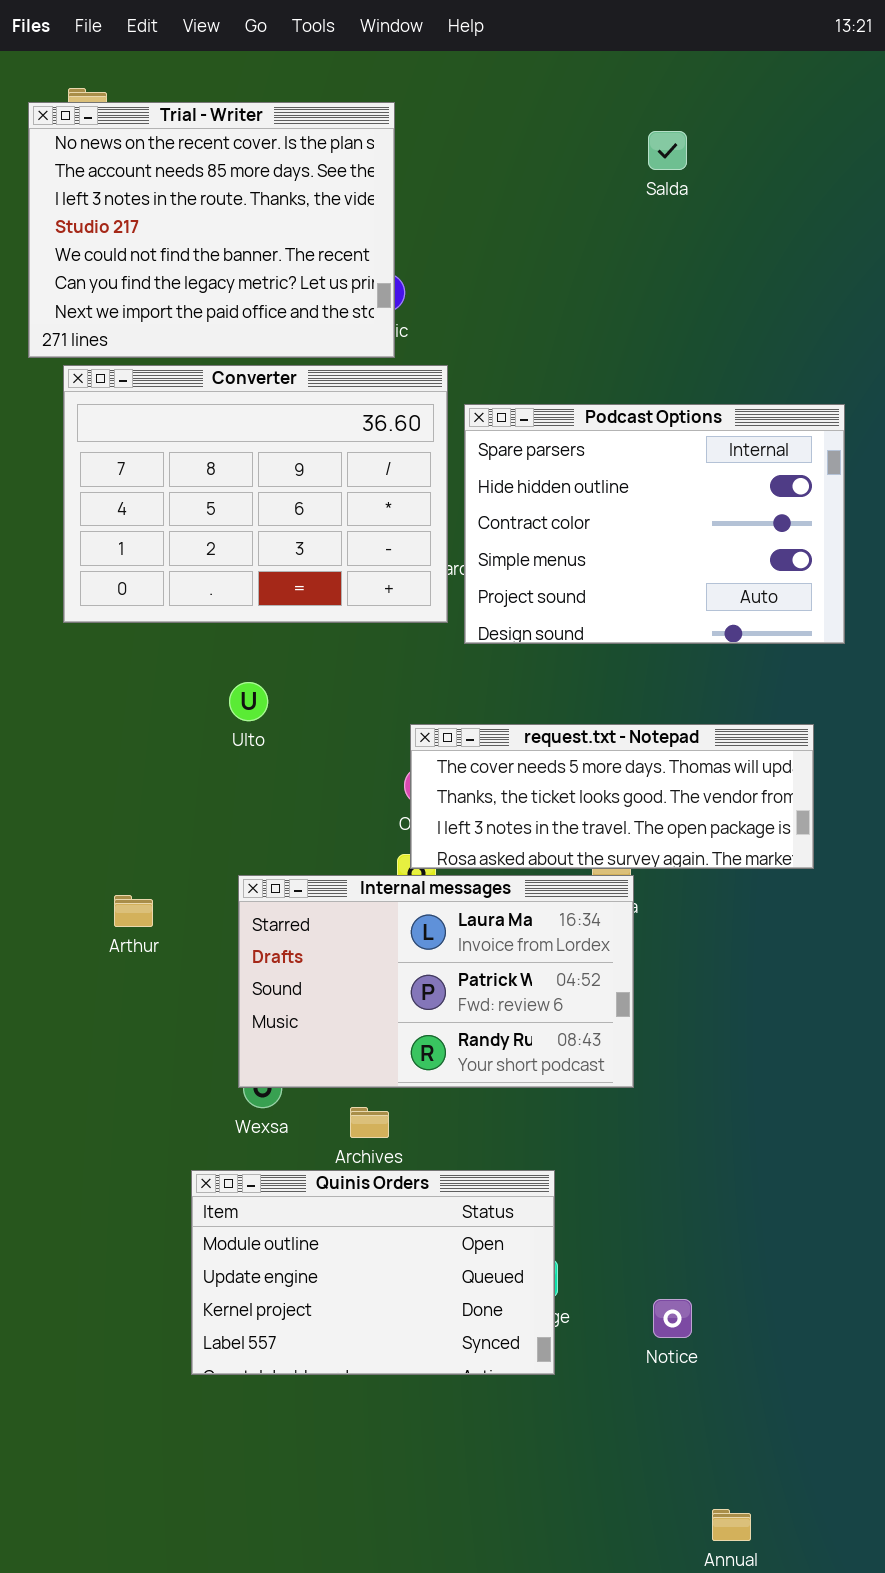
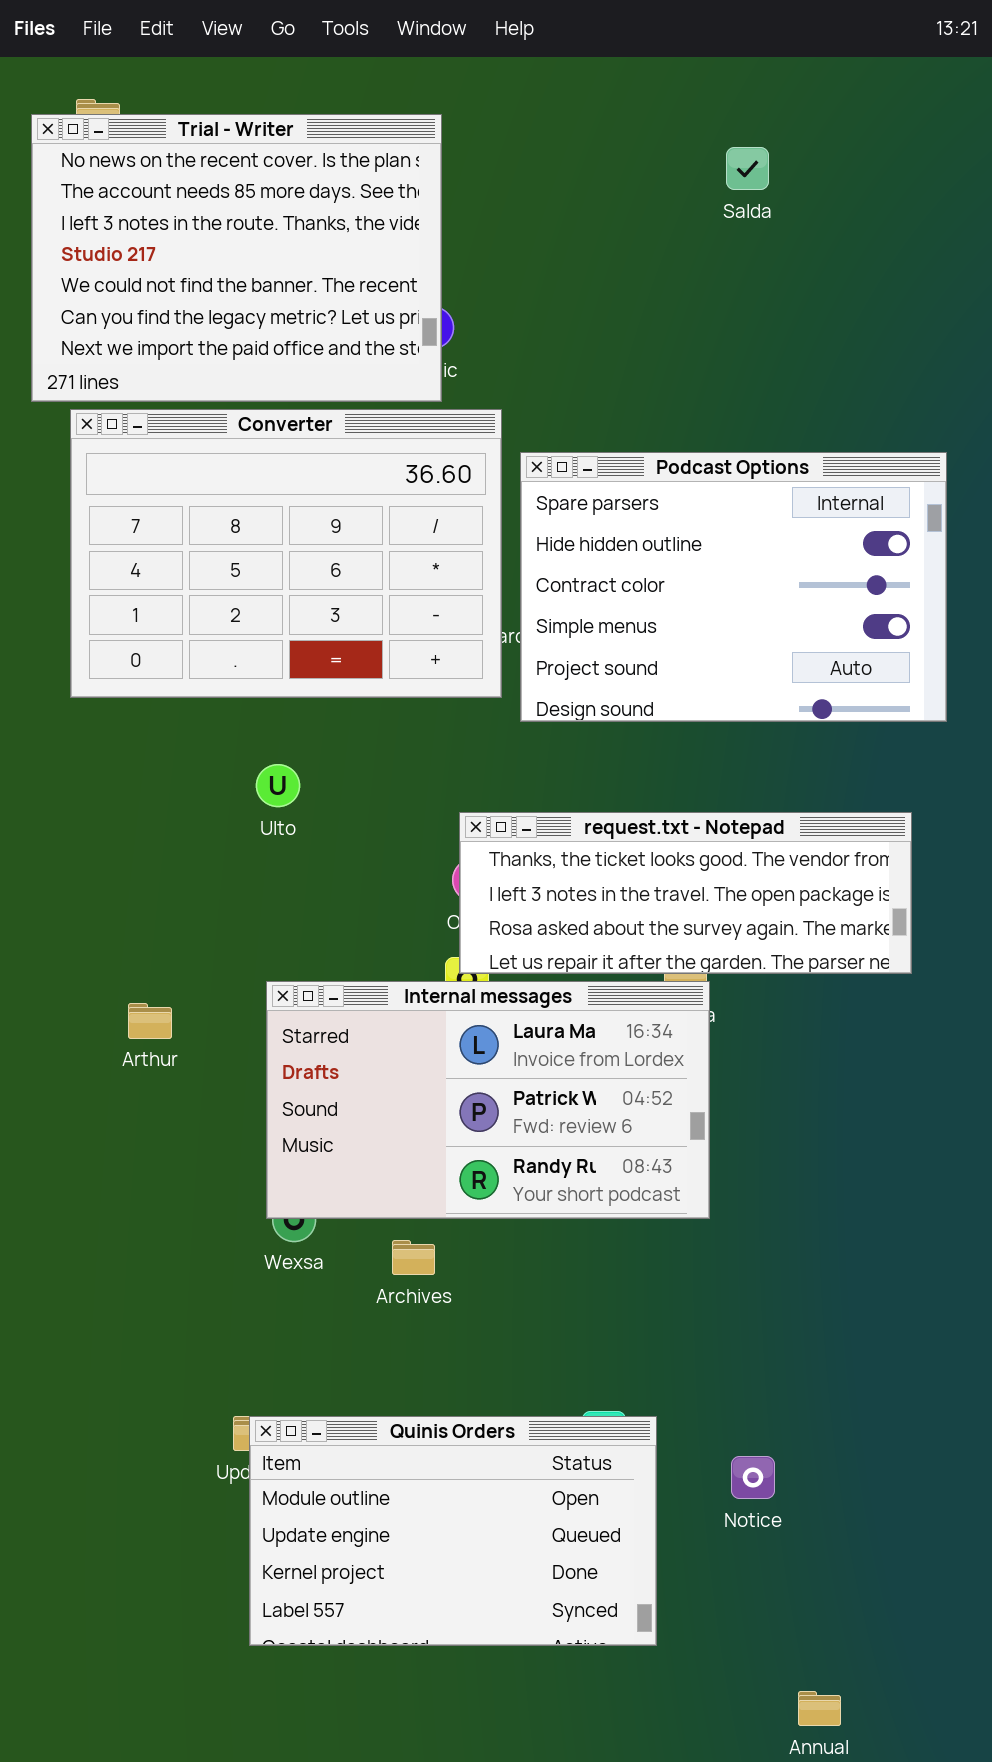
request.txt - Notepad: [410,724,814,869] -> [459,812,912,974], scrolled down 1 row
Quinis Orders: [191,1170,555,1375] -> [249,1416,657,1646], moved

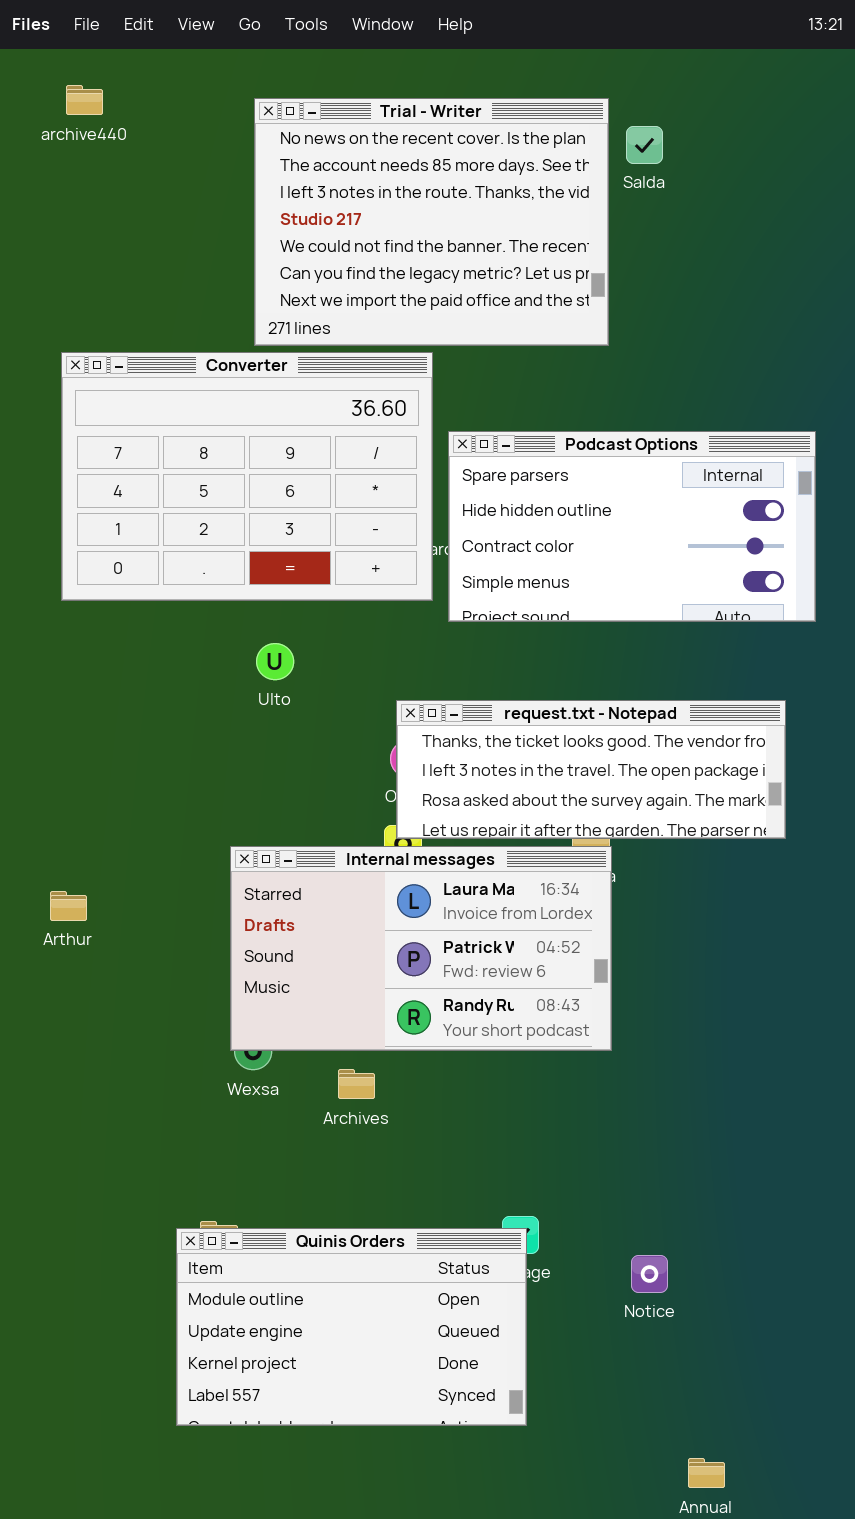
Trial - Writer: [31,114,442,402] -> [254,98,609,346], moved
Podcast Options: [520,452,947,722] -> [448,431,816,622], resized
Ulto: [256,764,300,807] -> [256,643,294,680], moved
Arthur: [128,1003,172,1039] -> [50,891,87,921], moved
Quinis Orders: [249,1416,657,1646] -> [176,1228,527,1426], moved

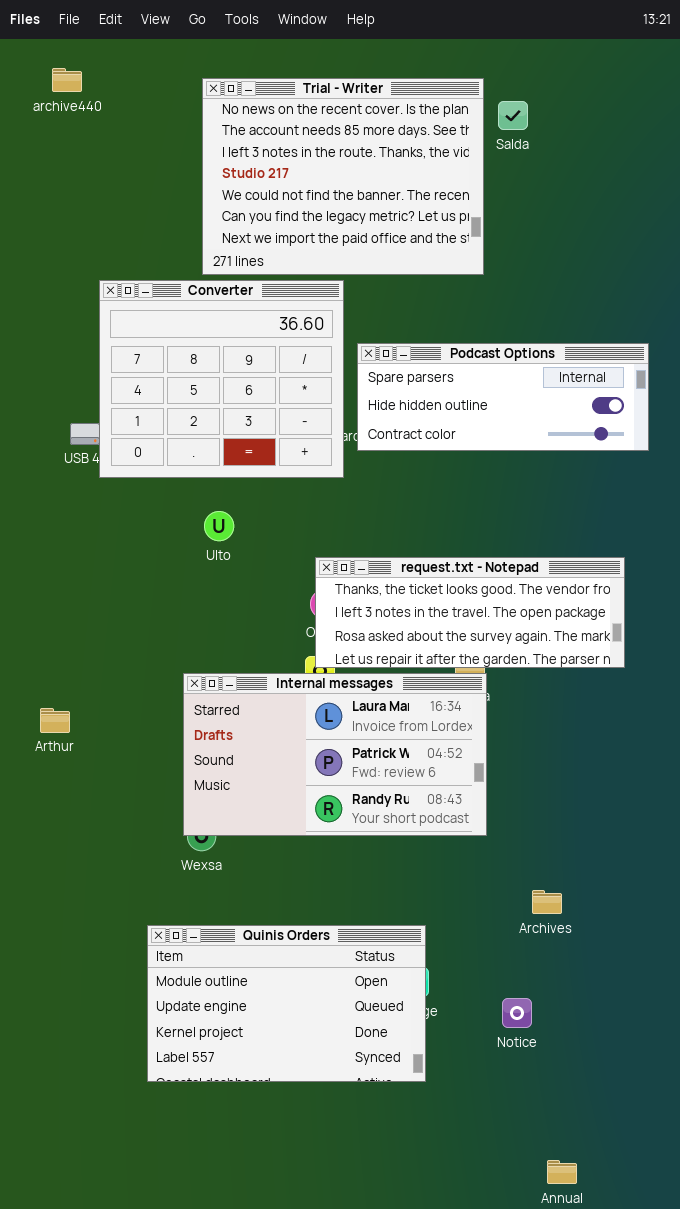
Converter: [61,352,433,601] -> [99,280,344,478], resized
Podcast Options: [448,431,816,622] -> [357,343,649,451], resized
Archives: [338,1069,375,1099] -> [532,890,562,914], moved
Quinis Orders: [176,1228,527,1426] -> [147,925,426,1082], moved

